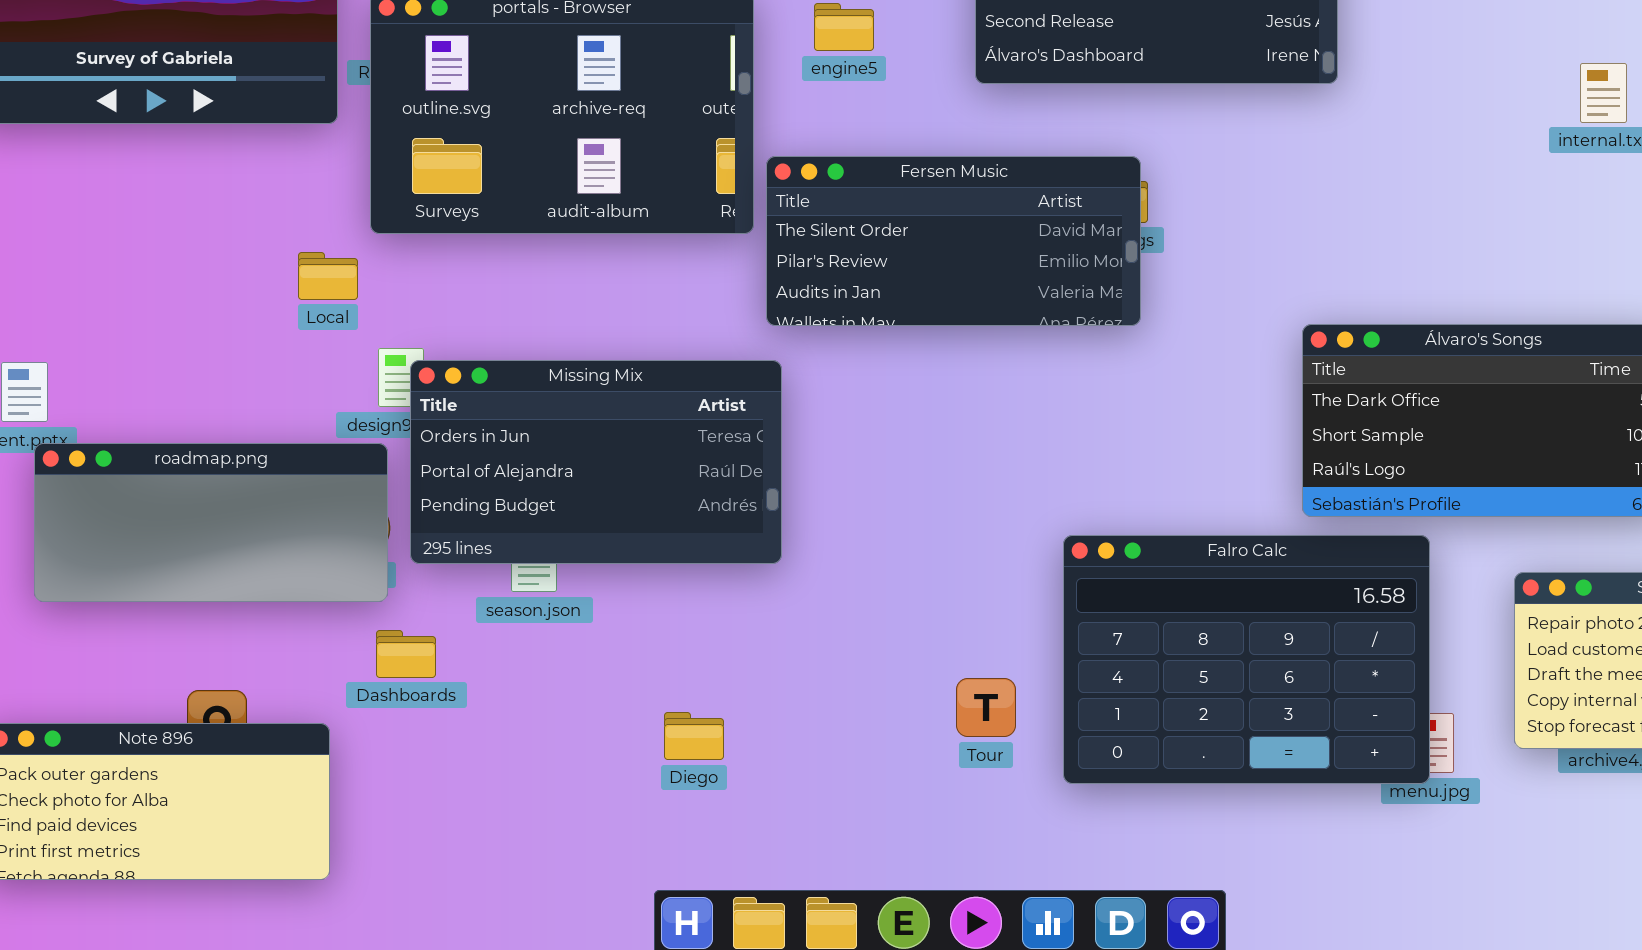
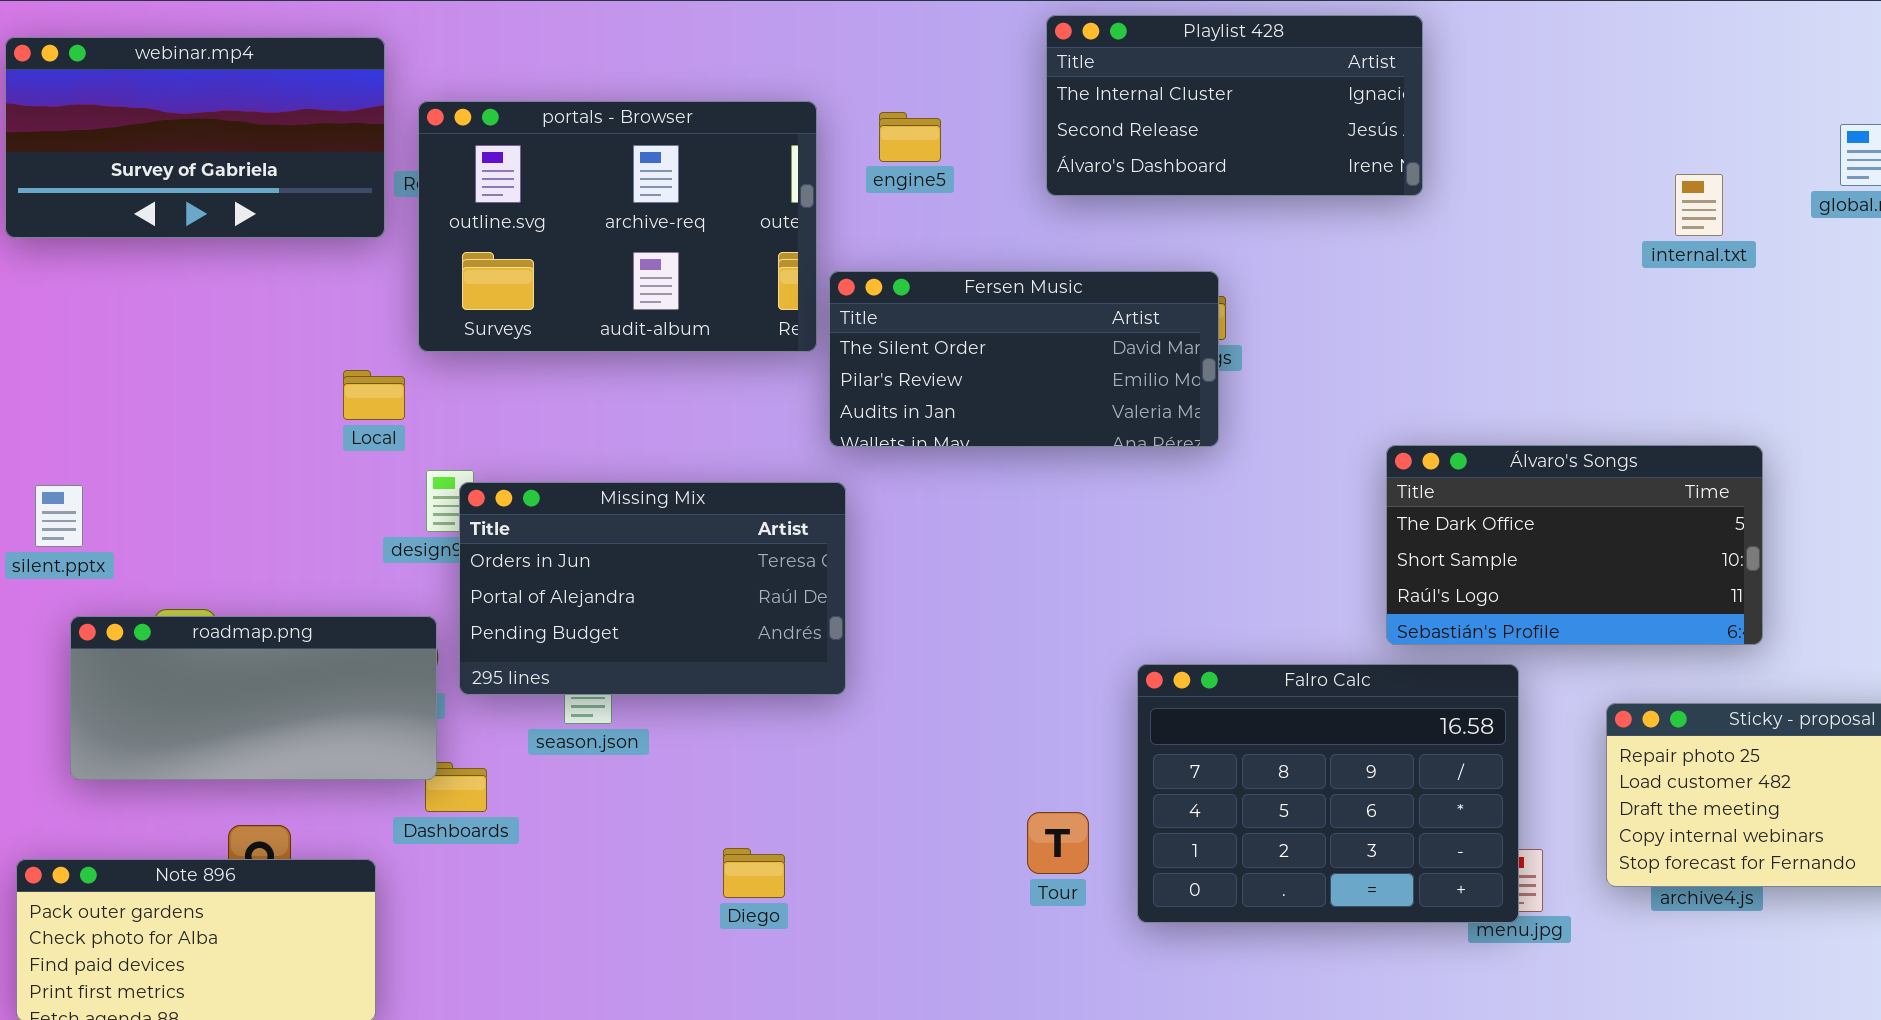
roadmap.png: [34,443,388,602] -> [70,616,437,780], moved

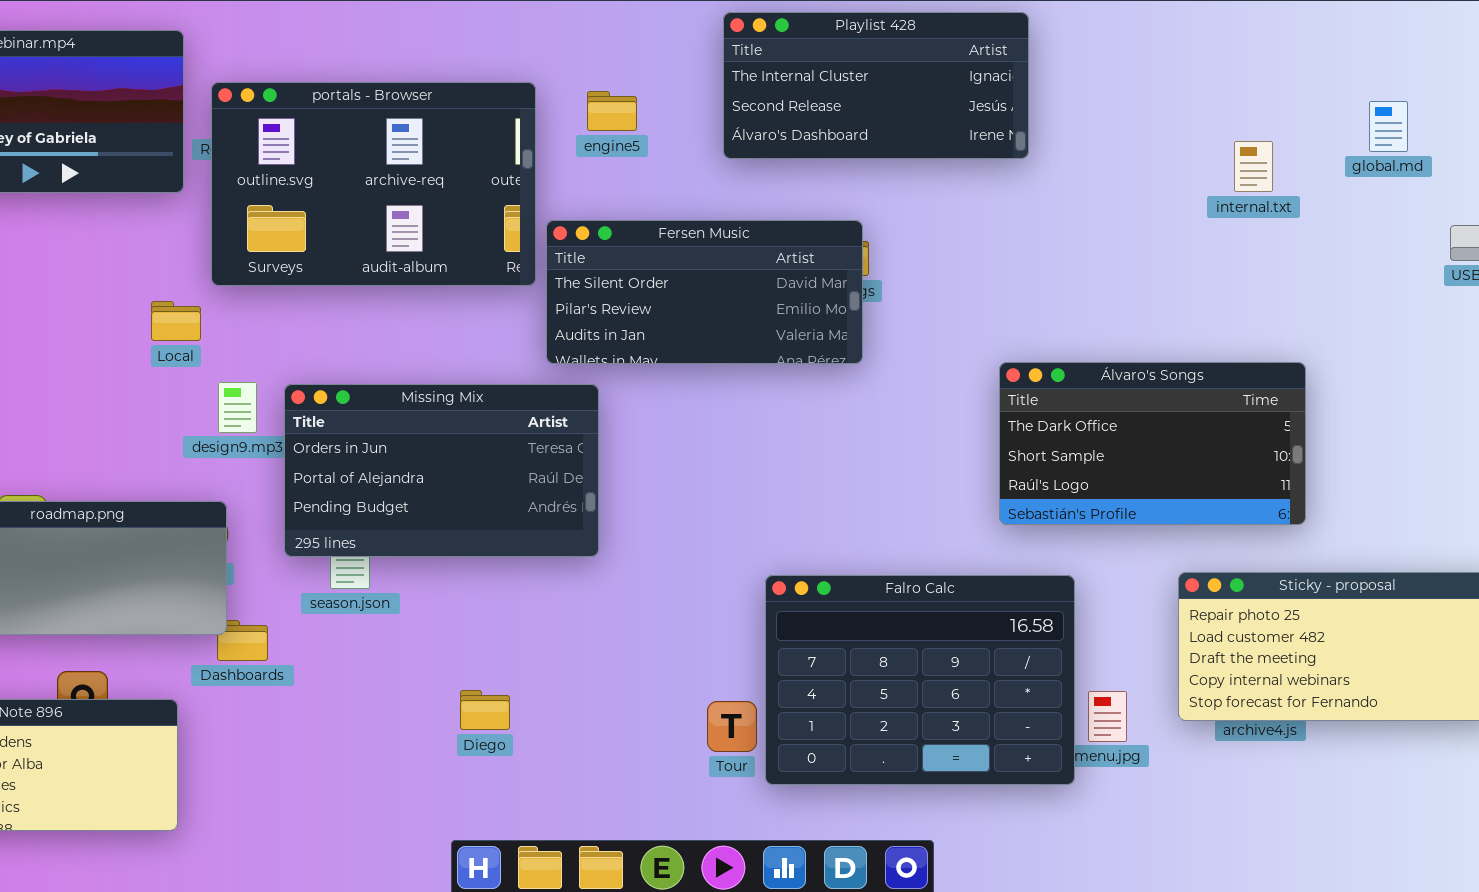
Missing Mix: [459,482,846,695] -> [284,384,599,557], moved
Falro Calc: [1137,664,1519,923] -> [765,575,1075,785], moved
Tour: [1027,812,1089,874] -> [707,701,757,752], moved

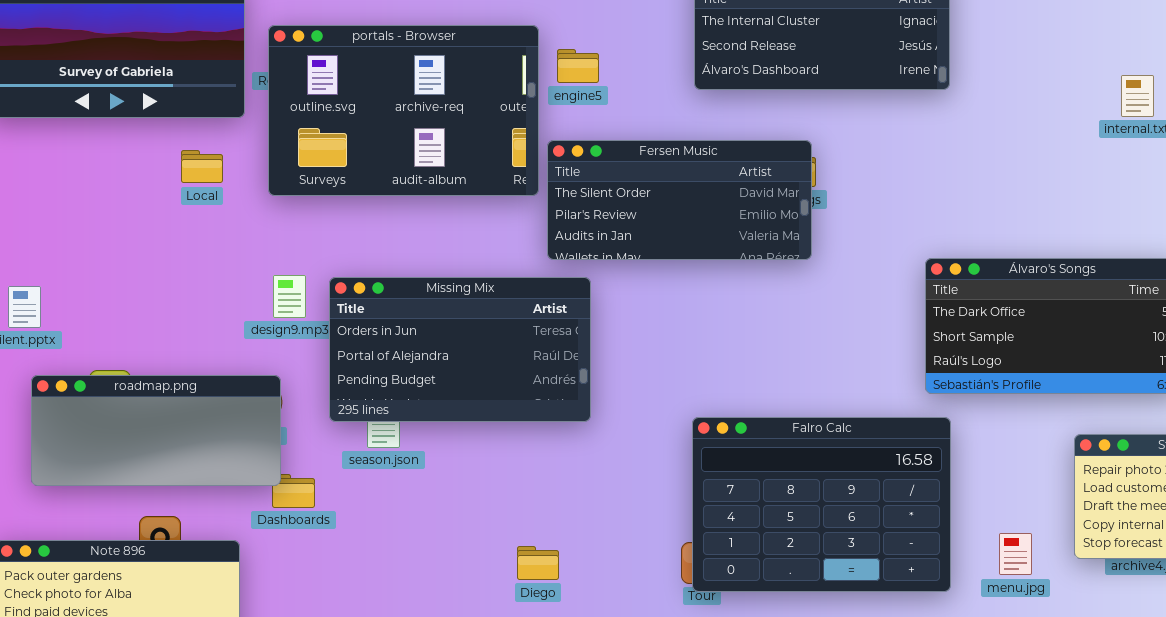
engine5: [587,91,637,131] -> [557,49,599,83], moved
Local: [151,301,201,341] -> [181,150,223,183], moved
Falro Calc: [765,575,1075,785] -> [692,417,951,592], moved
Diego: [460,690,510,730] -> [517,546,559,580], moved

